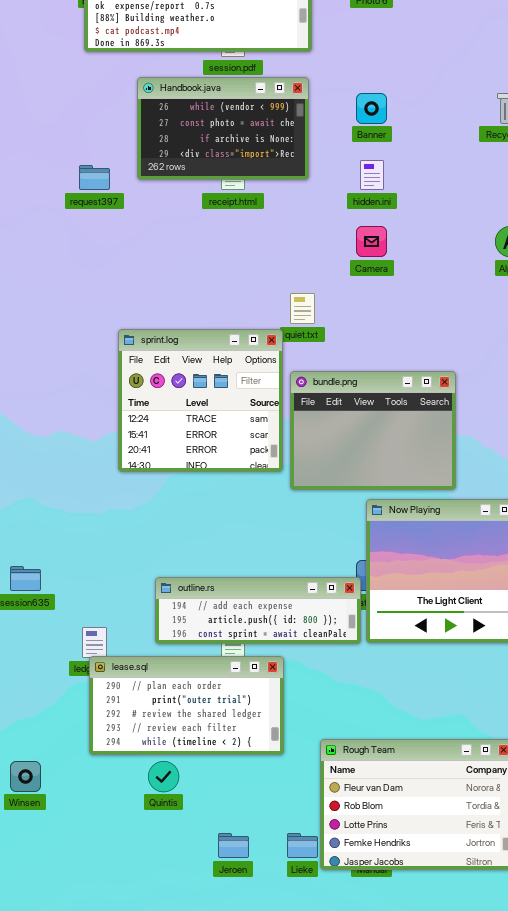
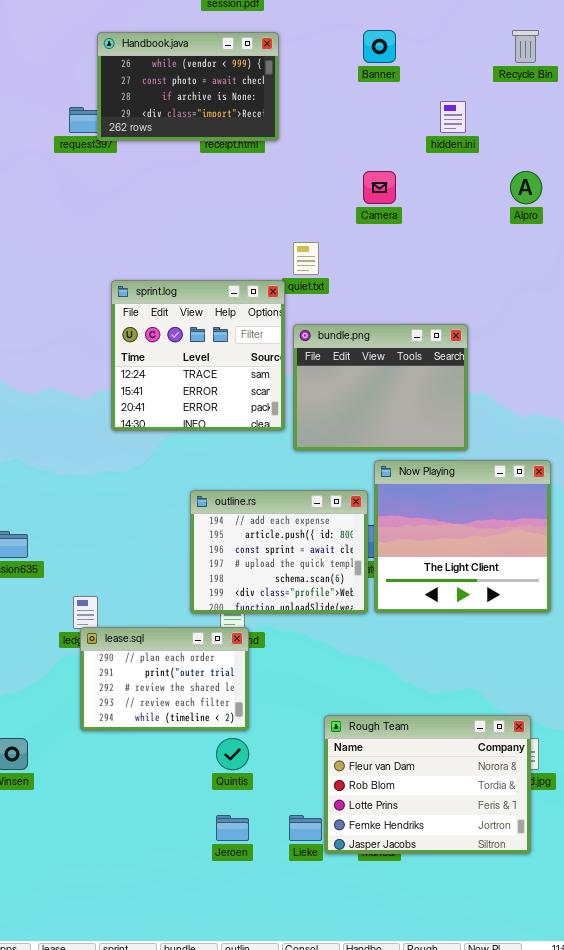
Handbook.java: [137,77,309,180] -> [97,32,279,141], moved
hidden.ini: [360,160,384,190] -> [440,101,466,133], moved
outline.rs: [155,577,361,644] -> [190,490,368,614], resized
lease.sql: [89,656,284,755] -> [80,627,249,731], resized
Quintis: [148,761,179,792] -> [216,738,249,770], moved

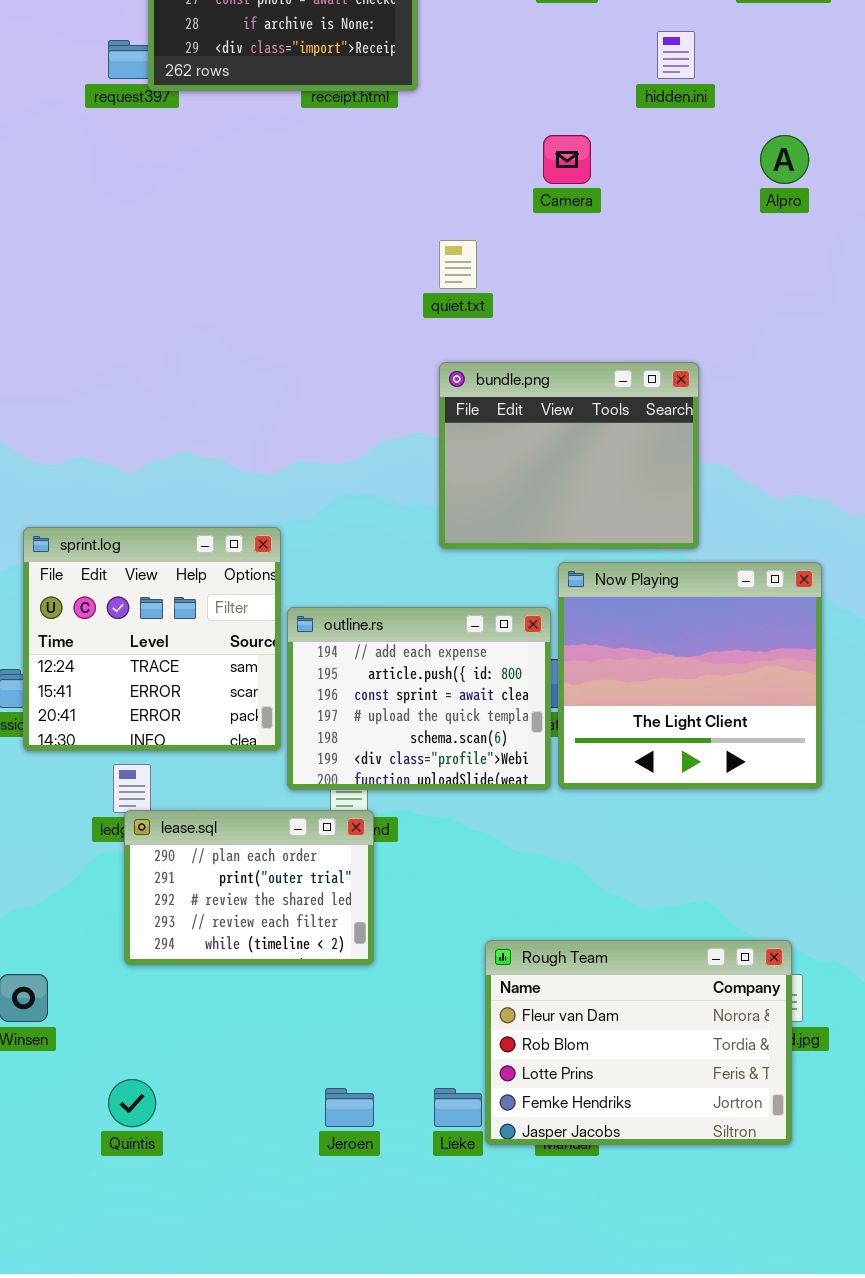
sprint.log: [111,280,285,431] -> [23,527,281,751], moved
Quintis: [216,738,249,770] -> [108,1079,156,1127], moved

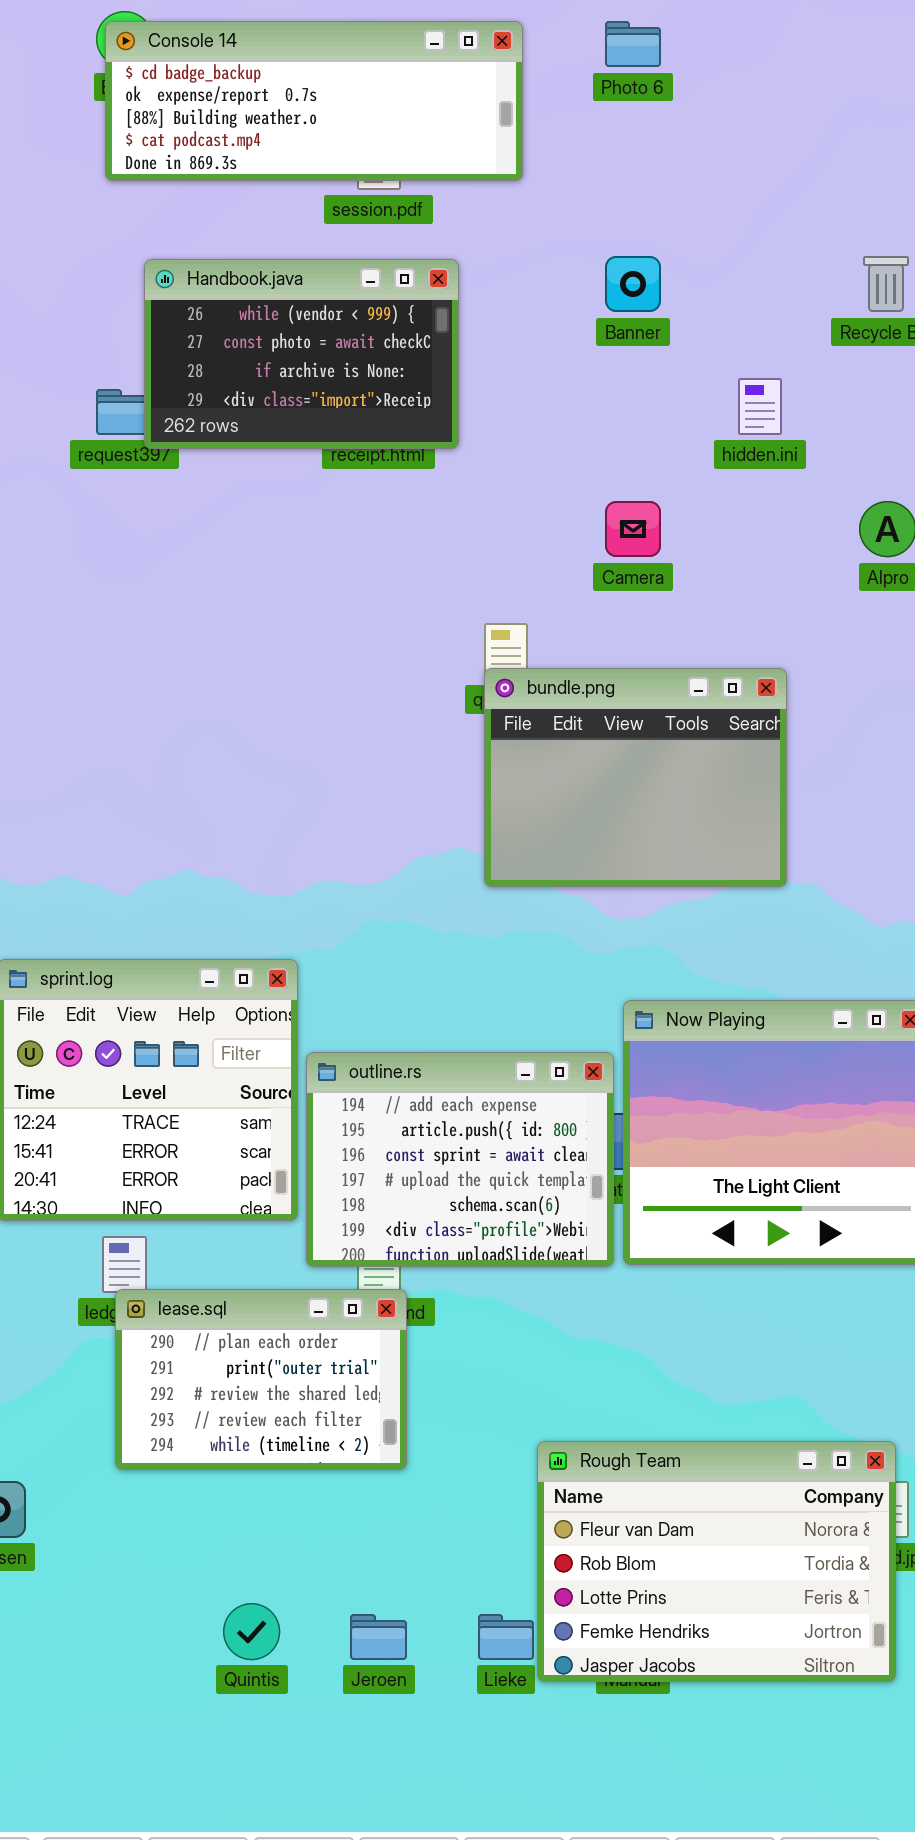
bundle.png: [439,362,699,549] -> [484,668,787,887], moved
Quintis: [108,1079,156,1127] -> [223,1603,280,1660], moved

